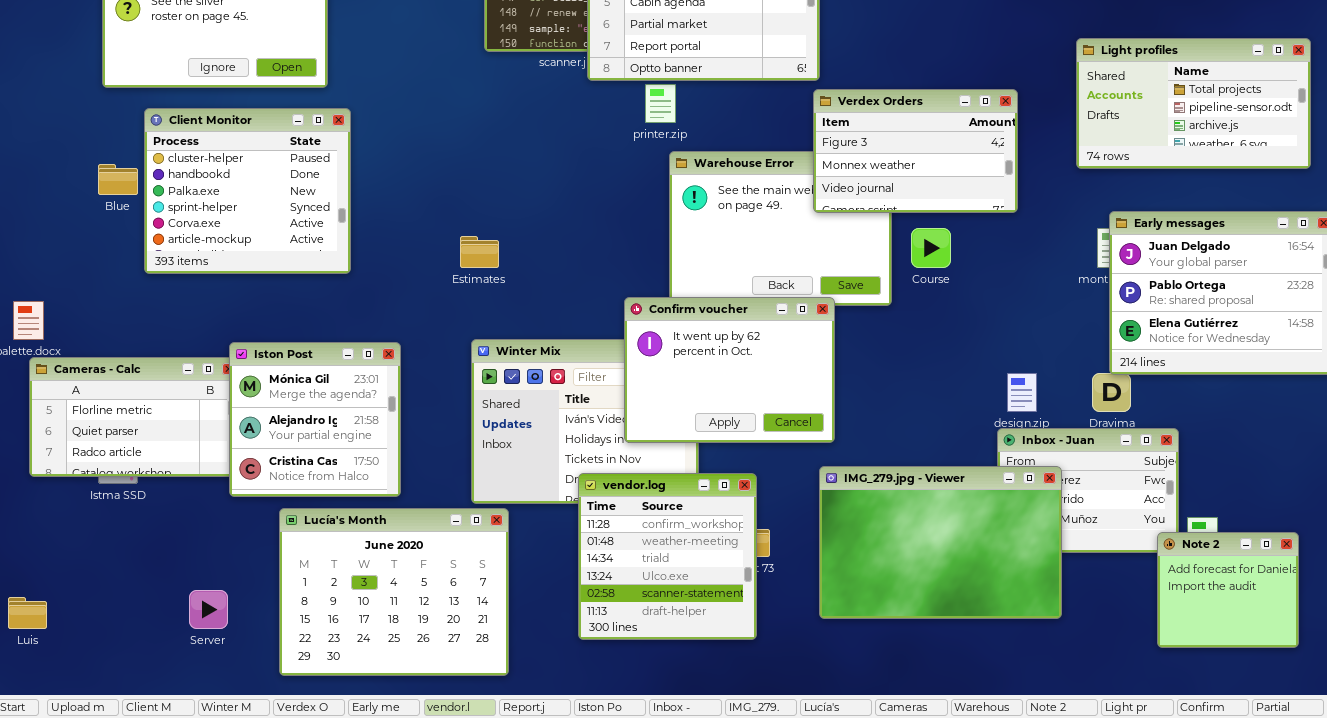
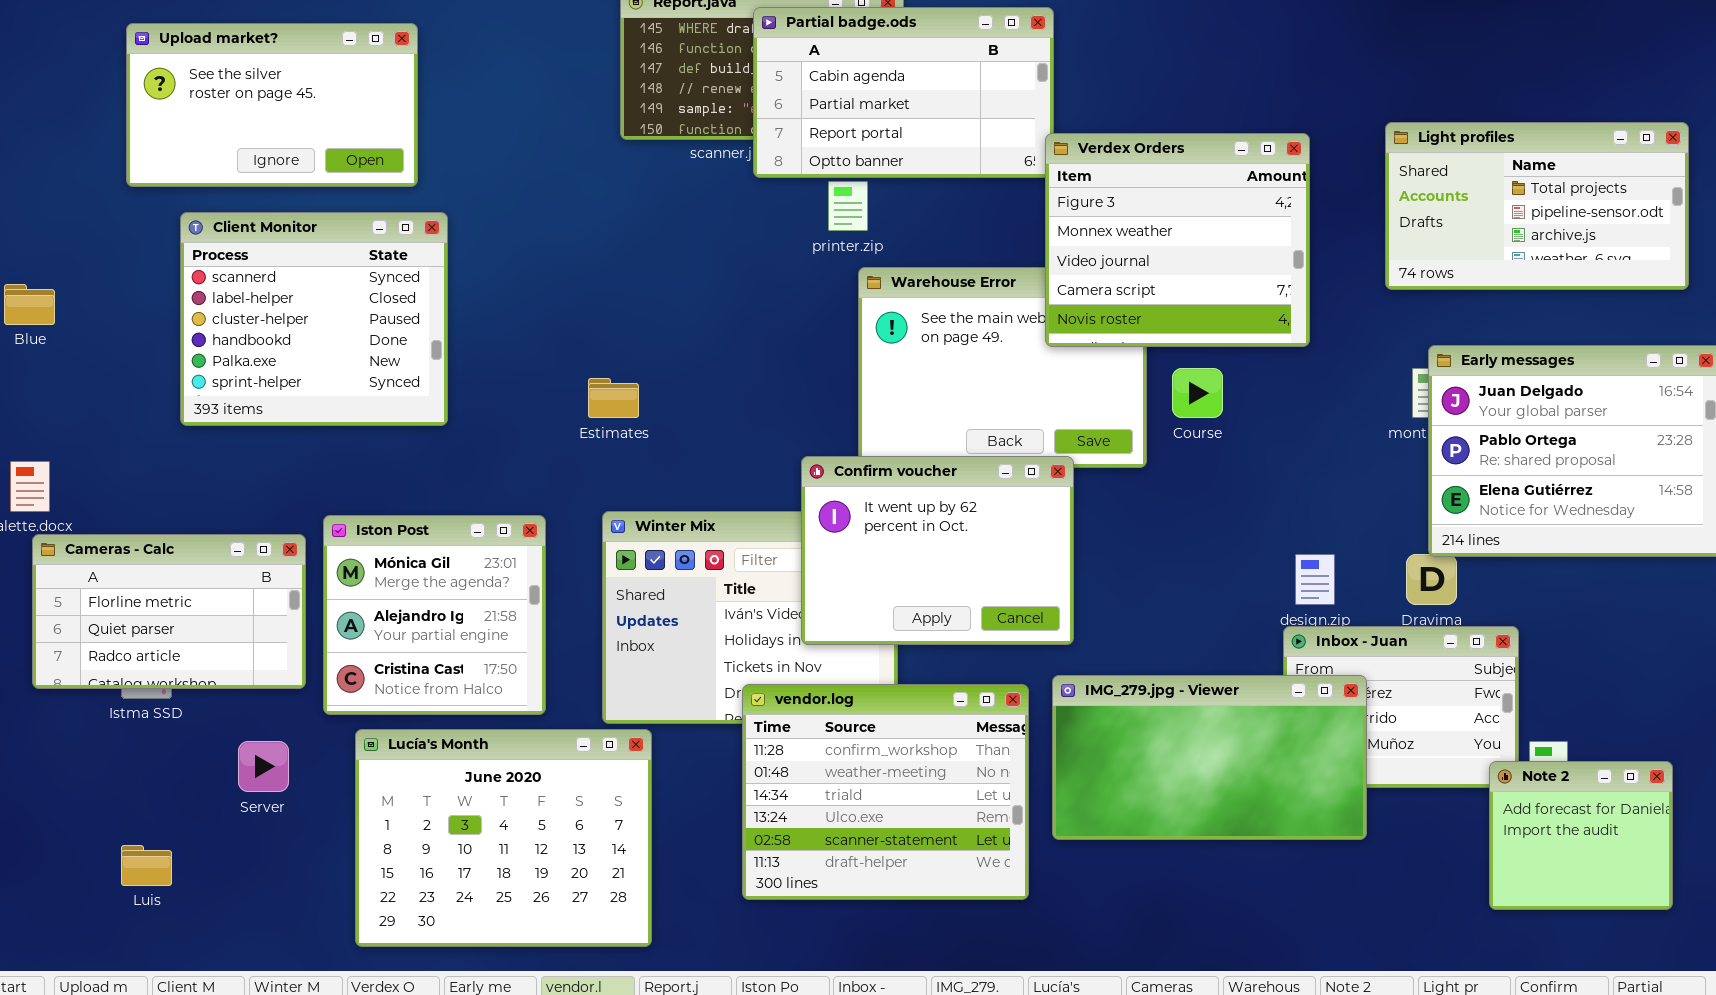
Verdex Orders: [813,89,1018,213] -> [1045,133,1310,347], resized
Client Monitor: [144,108,351,274] -> [180,212,448,426], scrolled up 2 rows
Blue: [98,164,138,195] -> [4,284,55,325], moved
Iston Post: [229,342,401,497] -> [323,515,546,715], moved
IMG_279.jpg - Viewer: [819,466,1062,619] -> [1052,675,1367,840], resized
vendor.log: [578,473,757,640] -> [742,684,1029,900], resized
Server: [189,590,228,629] -> [238,741,289,792], moved
Luis: [8,597,47,629] -> [121,845,172,886], moved

